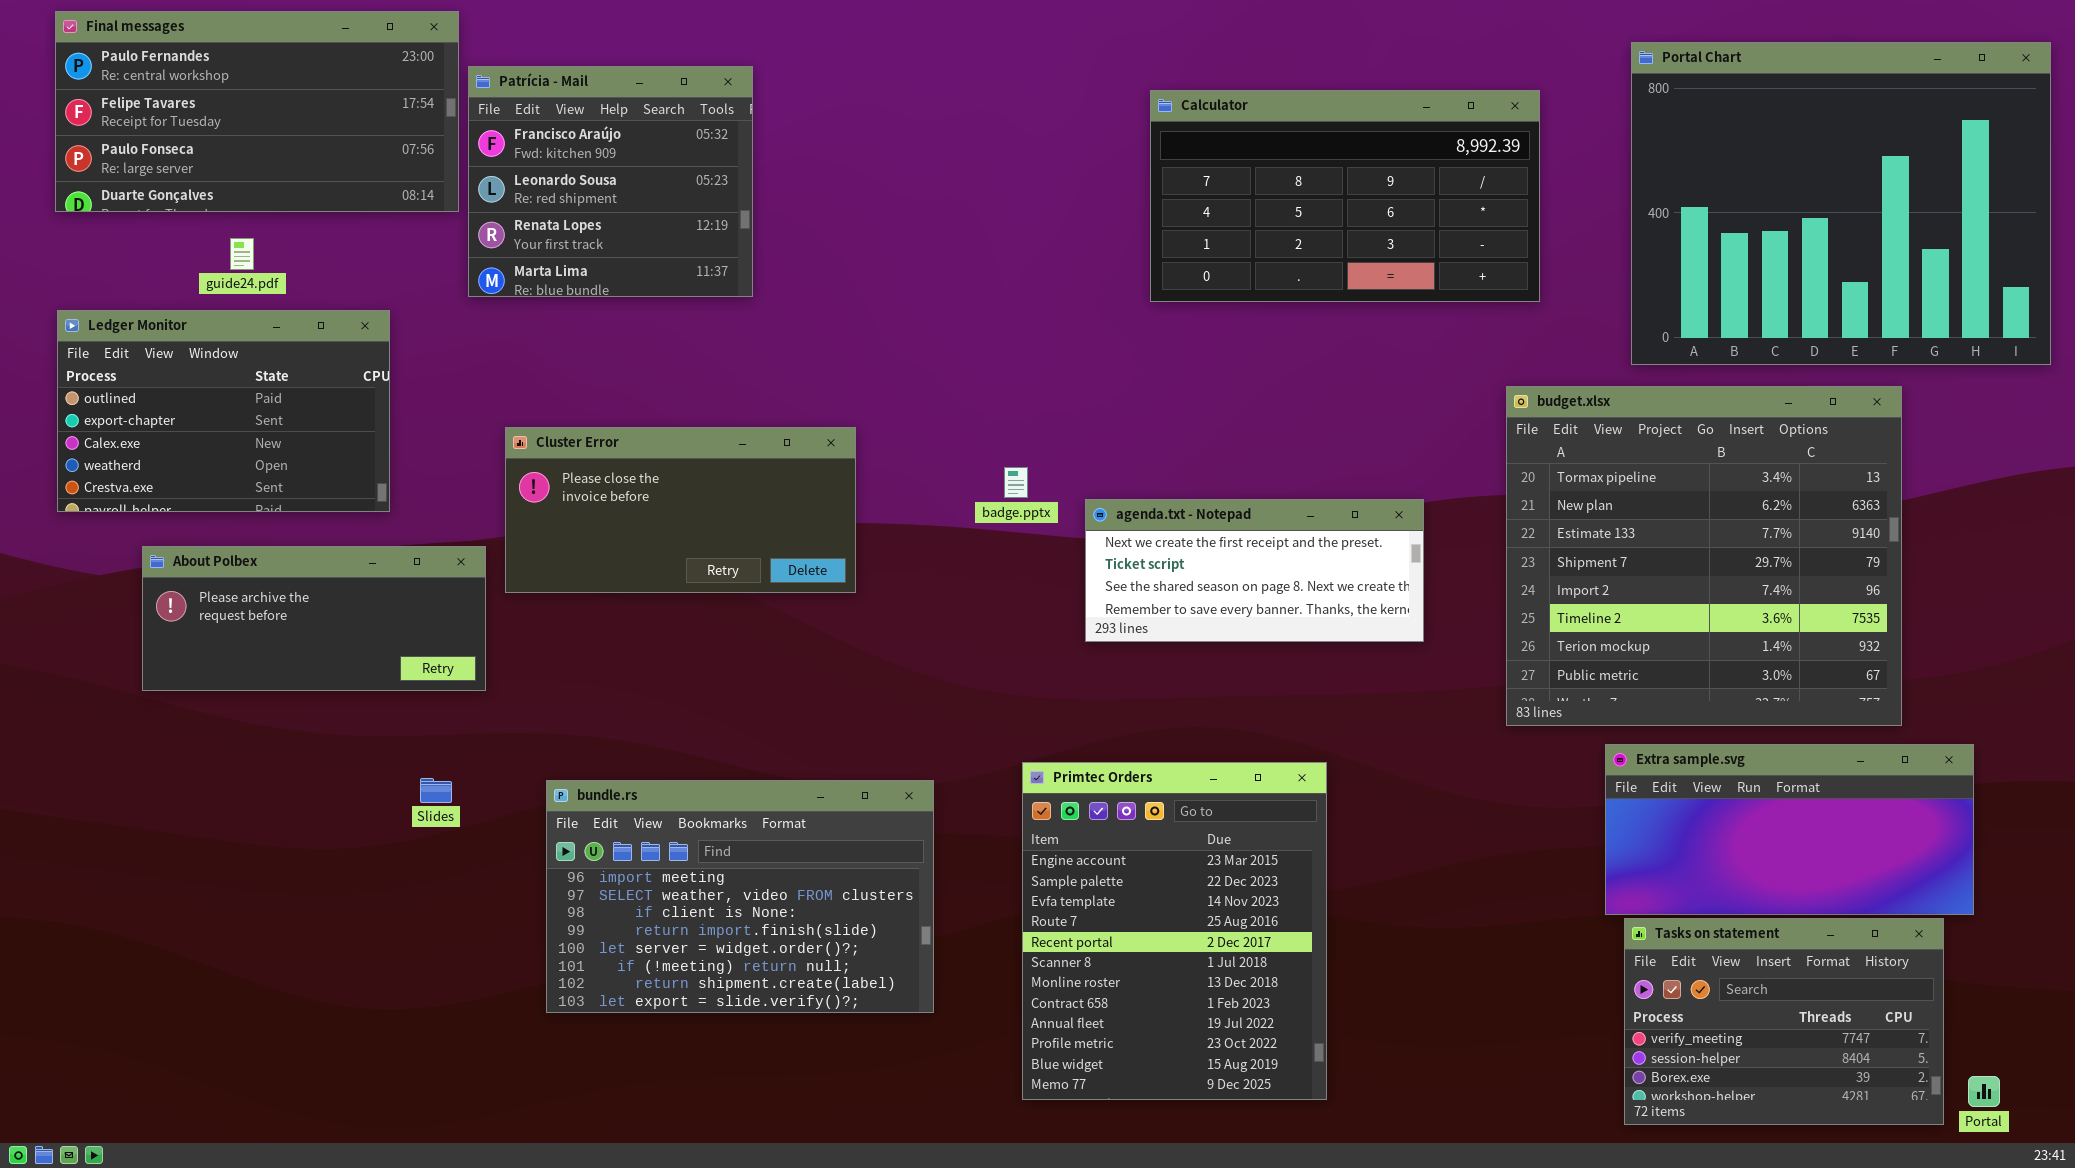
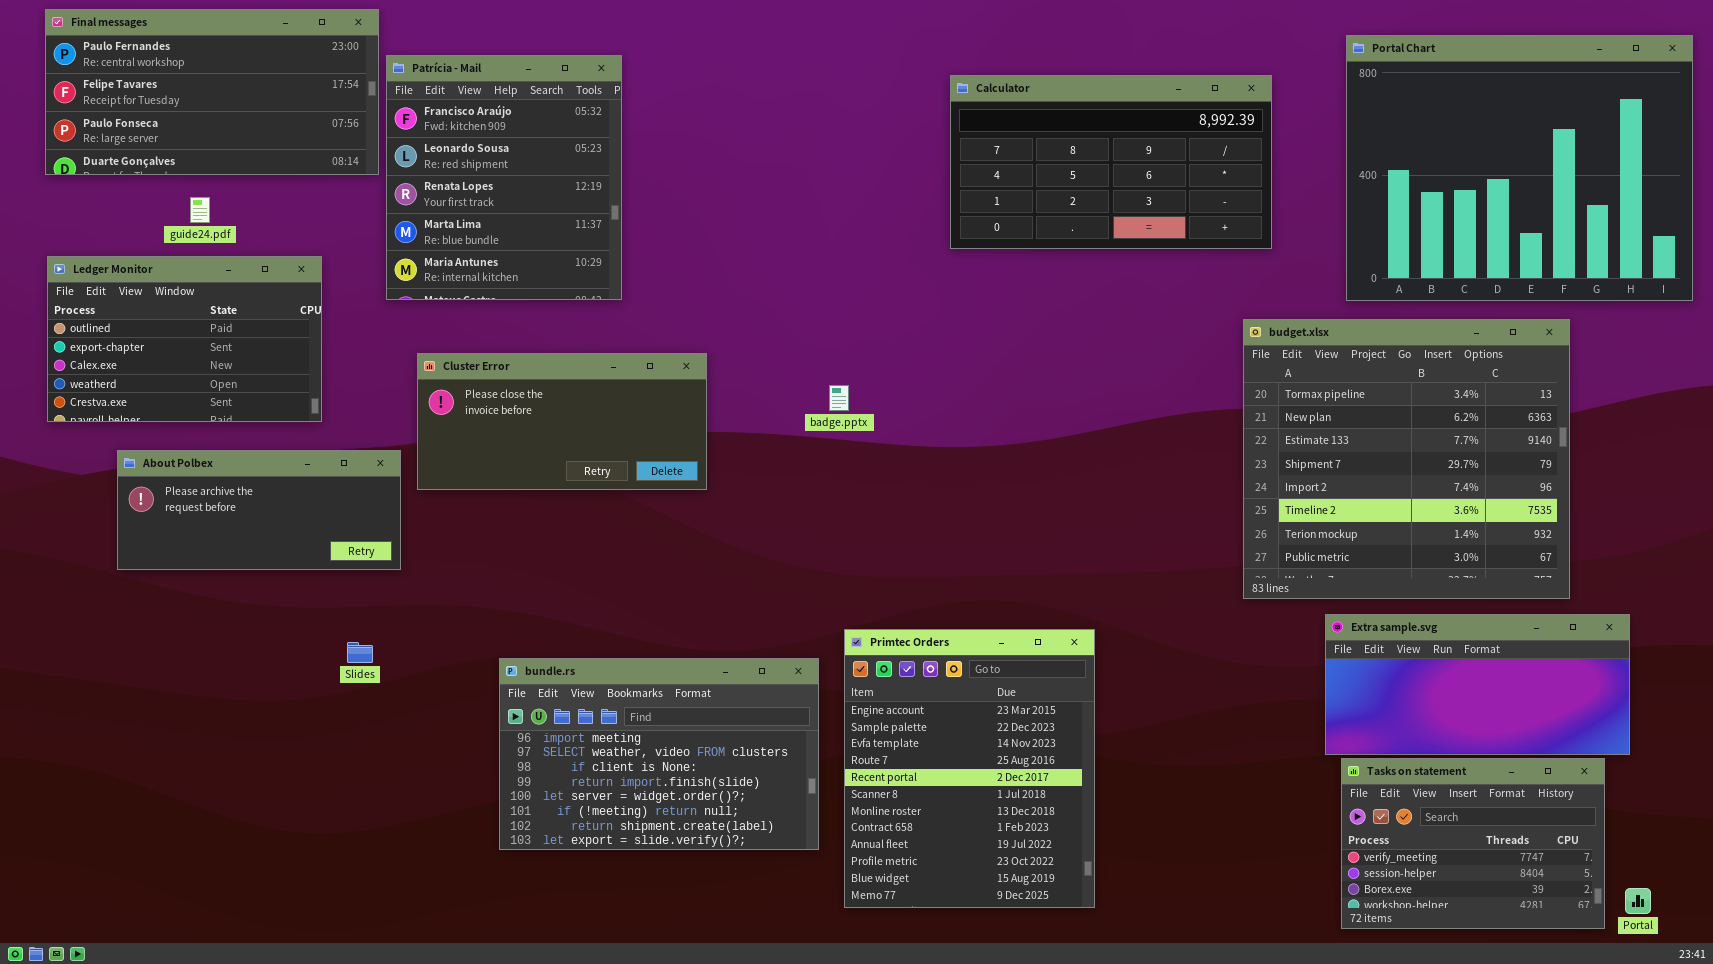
Patrícia - Mail: [468,66,753,297] -> [386,55,622,300], resized
agenda.txt - Notepad: [1085,499,1424,642] -> none, closed
bundle.rs: [546,780,934,1013] -> [499,658,819,850], moved

